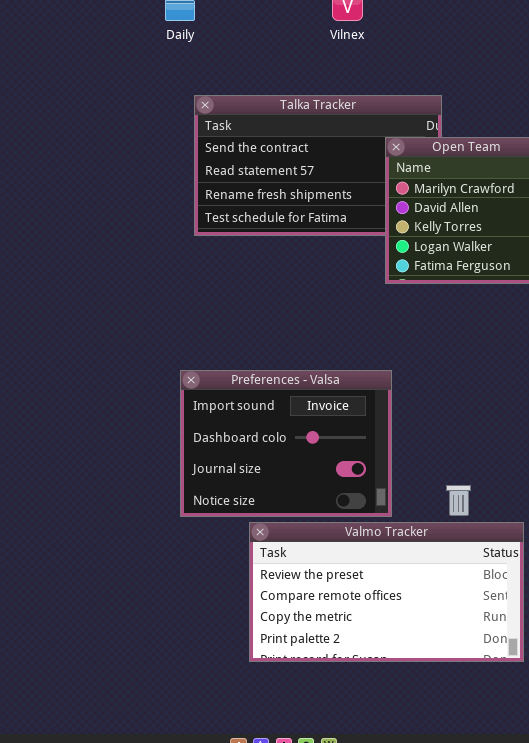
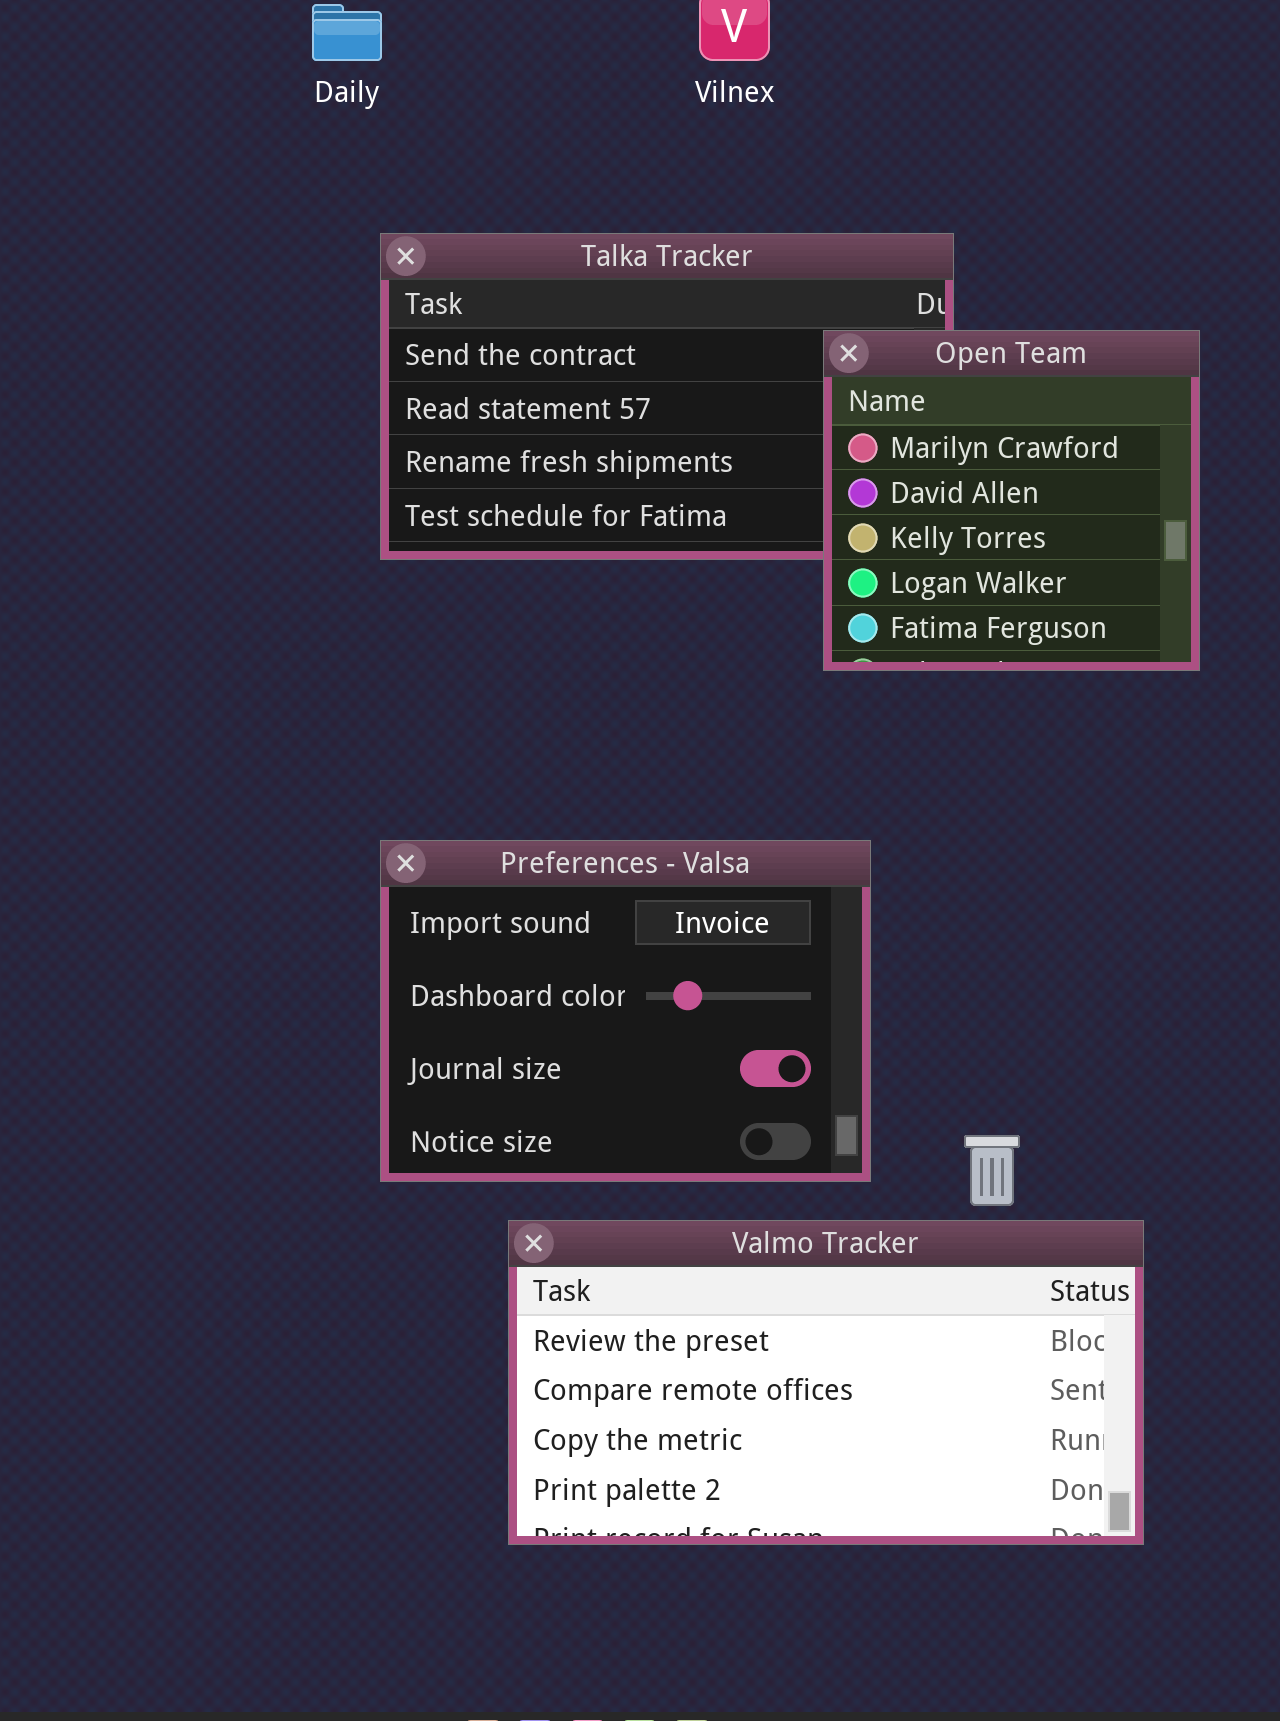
Preferences - Valsa: [180,370,392,517] -> [380,840,871,1182], moved

